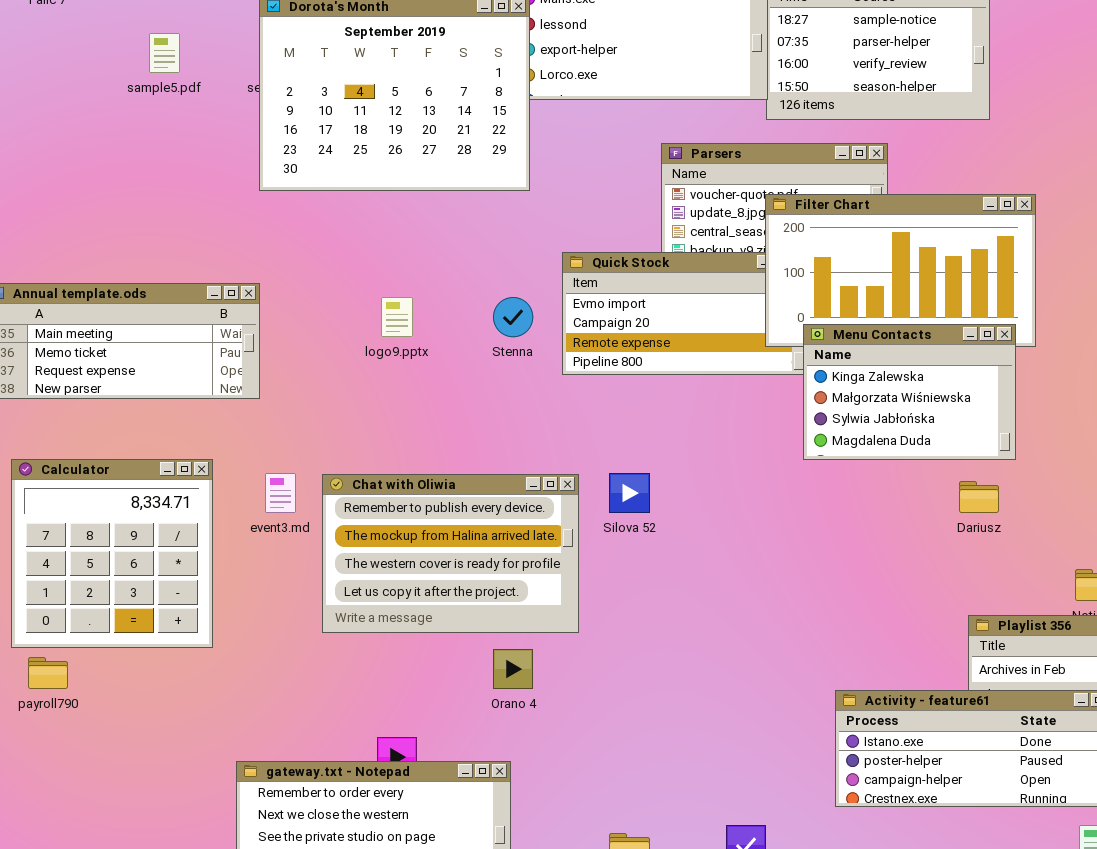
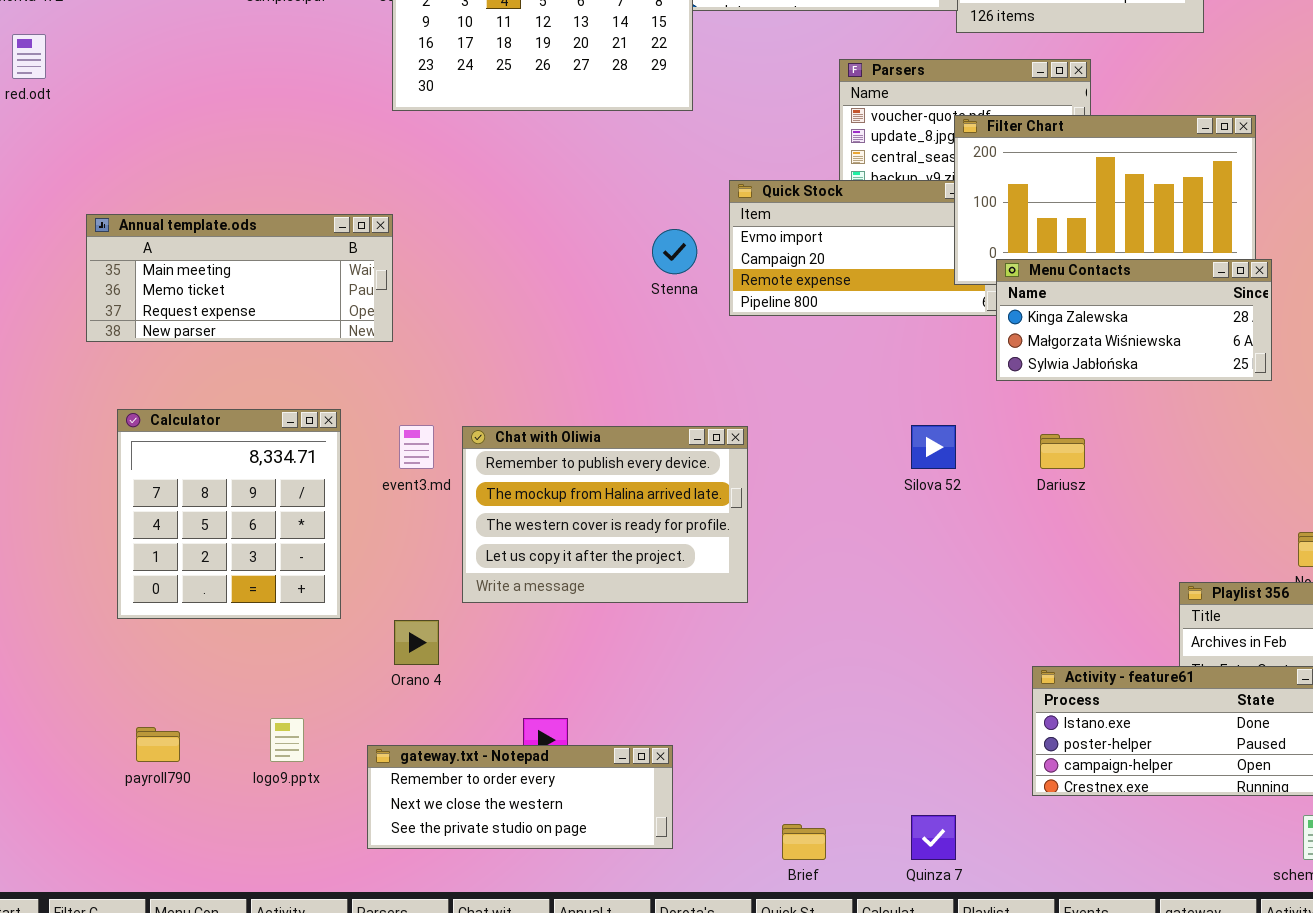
logo9.pptx: [381,297,413,337] -> [270,718,304,762], moved
Menu Contacts: [803,324,1016,460] -> [996,259,1272,381], resized
Silova 52: [609,473,650,513] -> [911,425,956,469], moved
Dariusz: [959,481,999,513] -> [1040,434,1085,469], moved
Orano 4: [493,649,533,689] -> [394,620,439,665], moved
payroll790: [28,657,68,689] -> [136,727,180,762], moved

